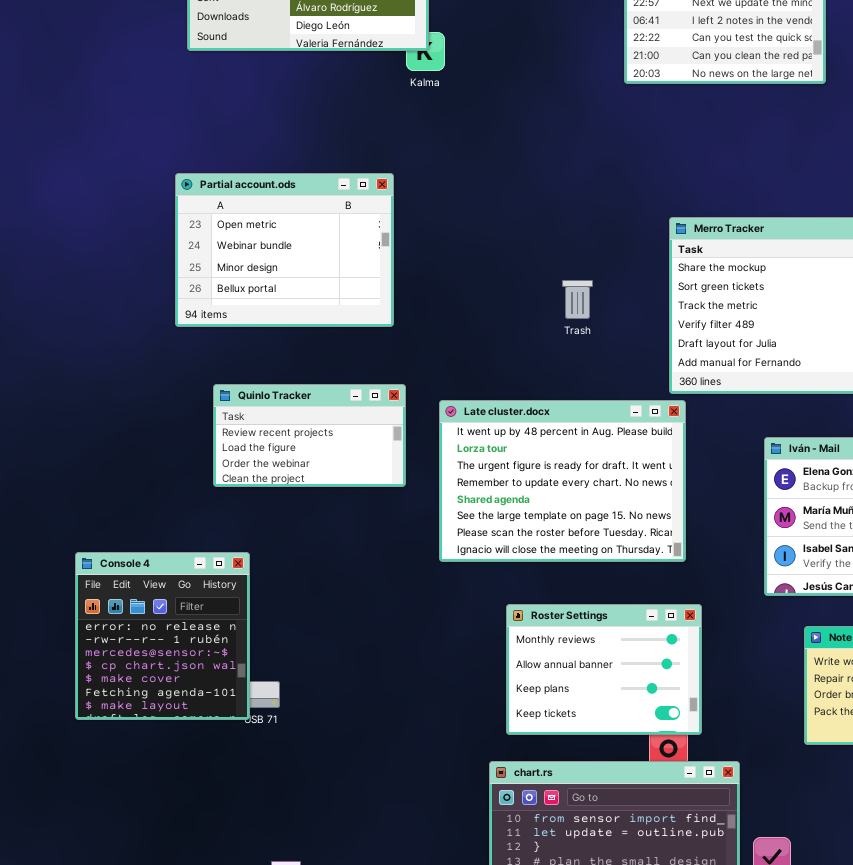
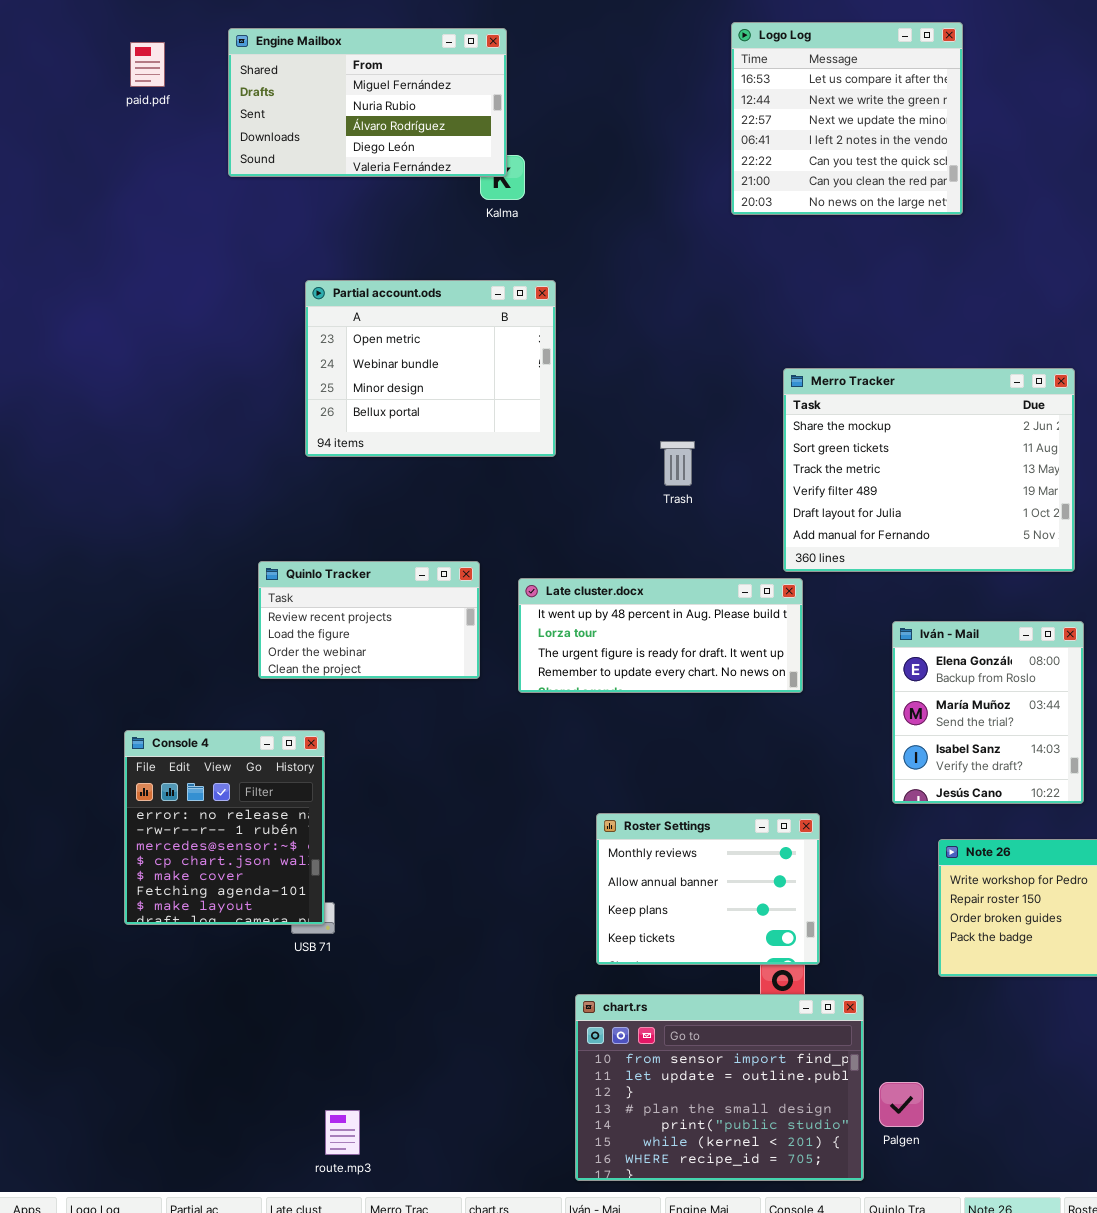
Partial account.ods: [175,173,394,327] -> [305,280,556,457], moved
Late cluster.docx: [439,400,686,562] -> [518,578,803,693], resized
Console 4: [75,552,250,720] -> [124,730,325,925], moved

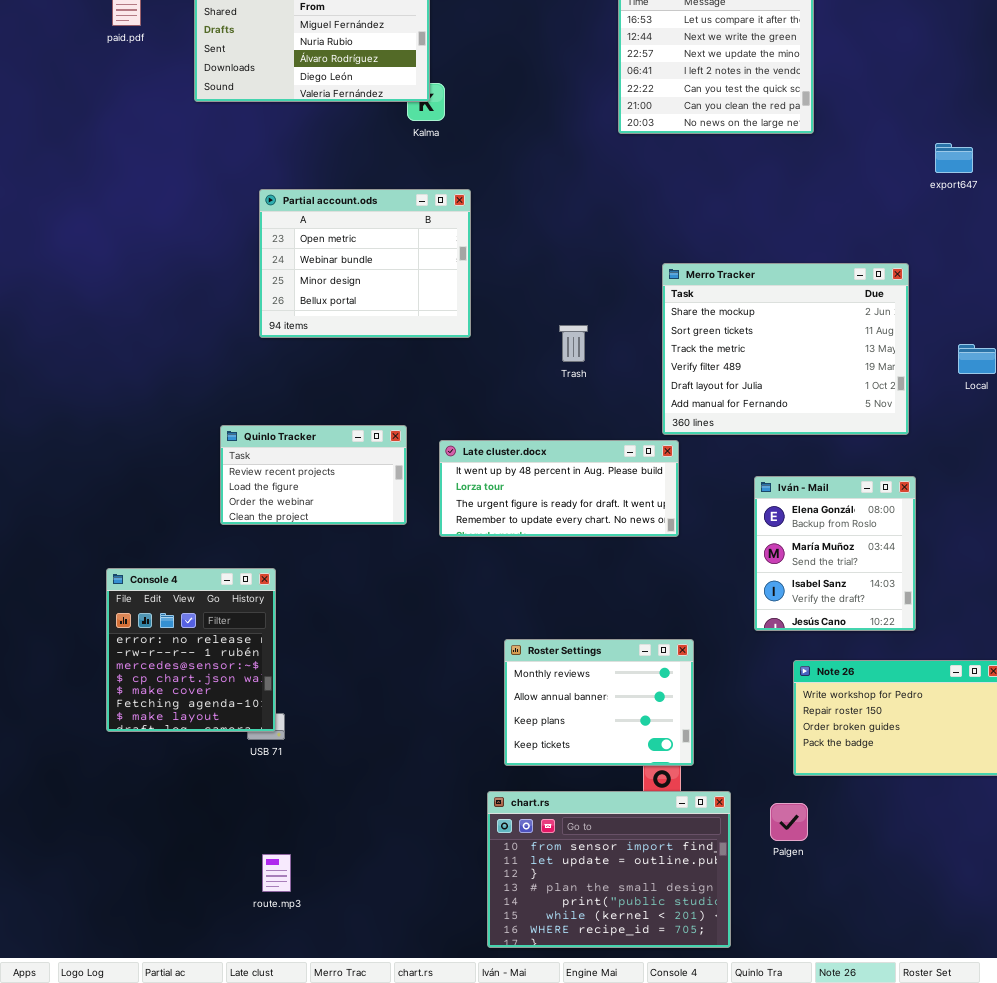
Palgen: [879,1082,924,1127] -> [770,803,808,841], moved
route.mp3: [325,1110,360,1155] -> [262,854,291,892], moved

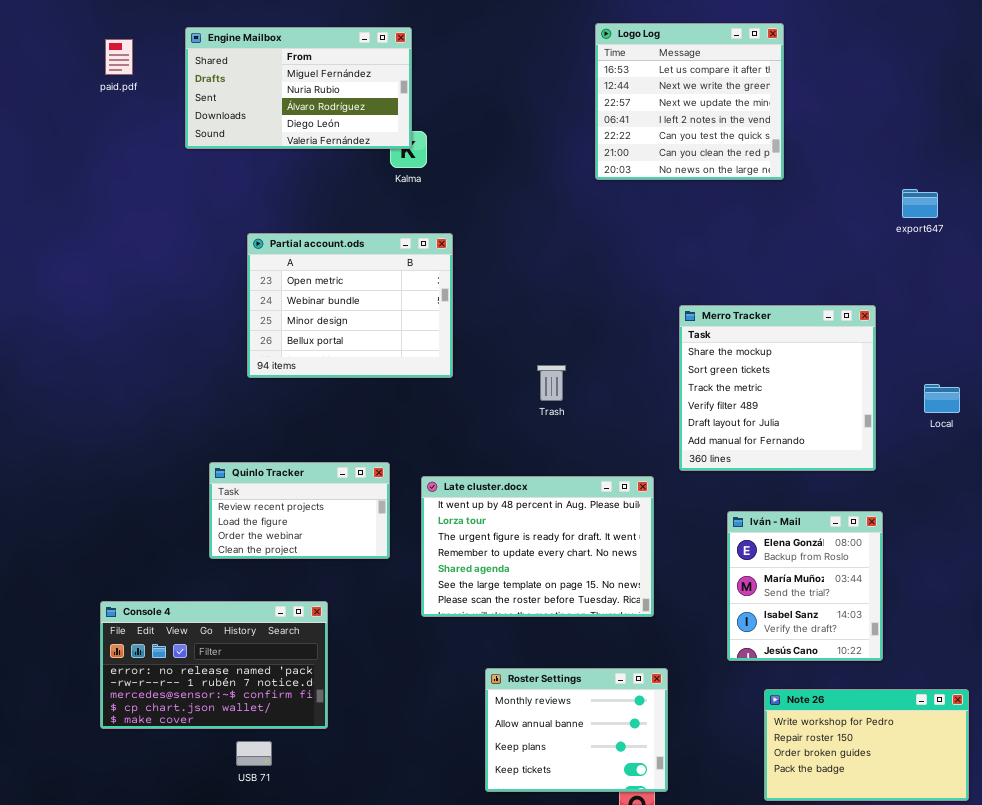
Merro Tracker: [662,263,909,435] -> [679,305,876,471], resized
Late cluster.docx: [439,440,679,537] -> [421,476,654,617], resized
Console 4: [106,568,276,732] -> [100,601,328,729], resized

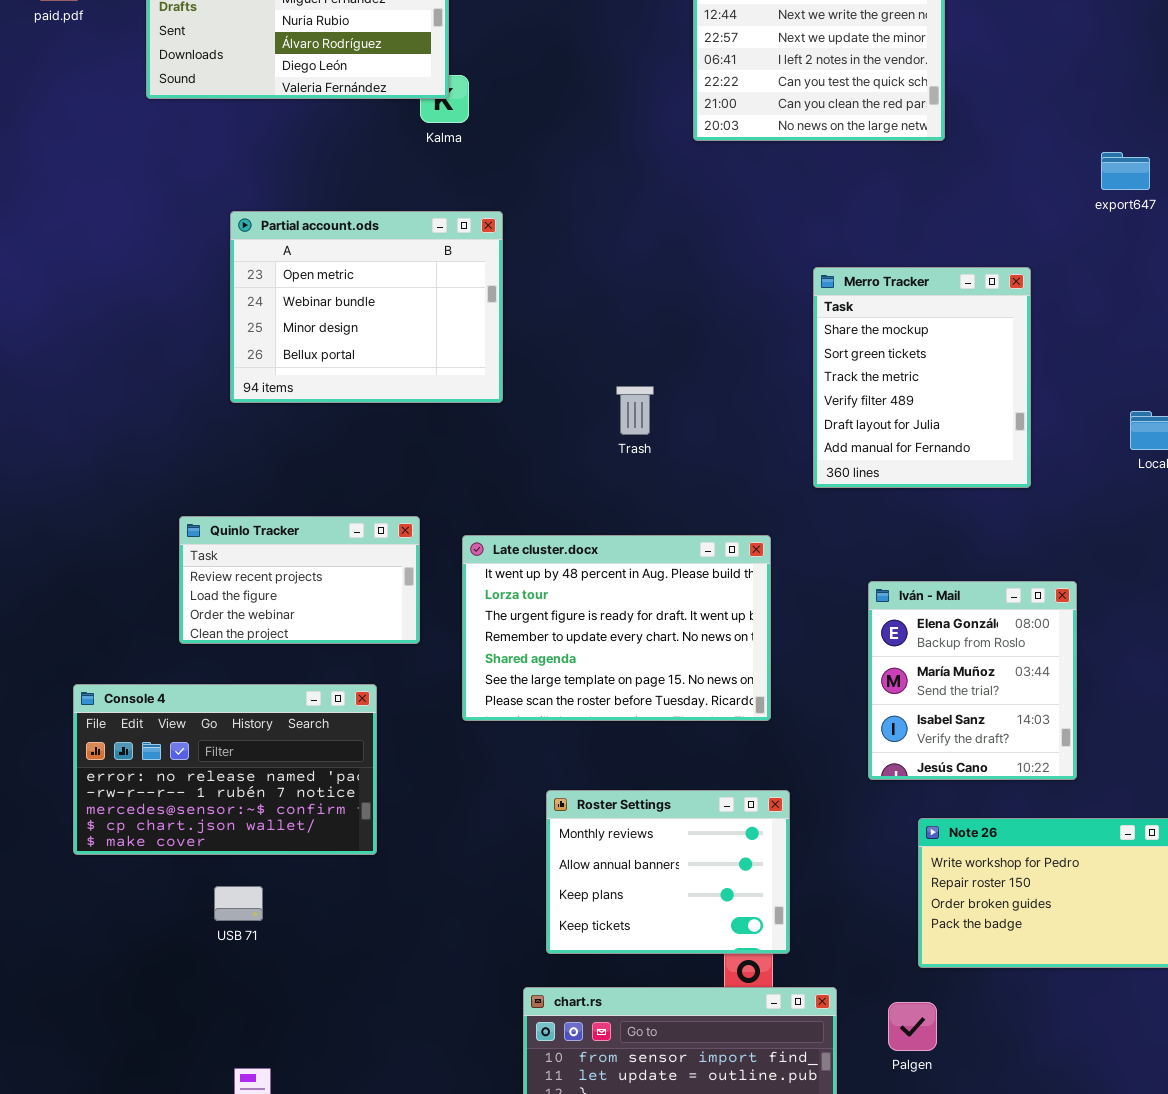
Merro Tracker: [679,305,876,471] -> [813,267,1031,488], moved, resized
Console 4: [100,601,328,729] -> [73,684,377,855], moved

